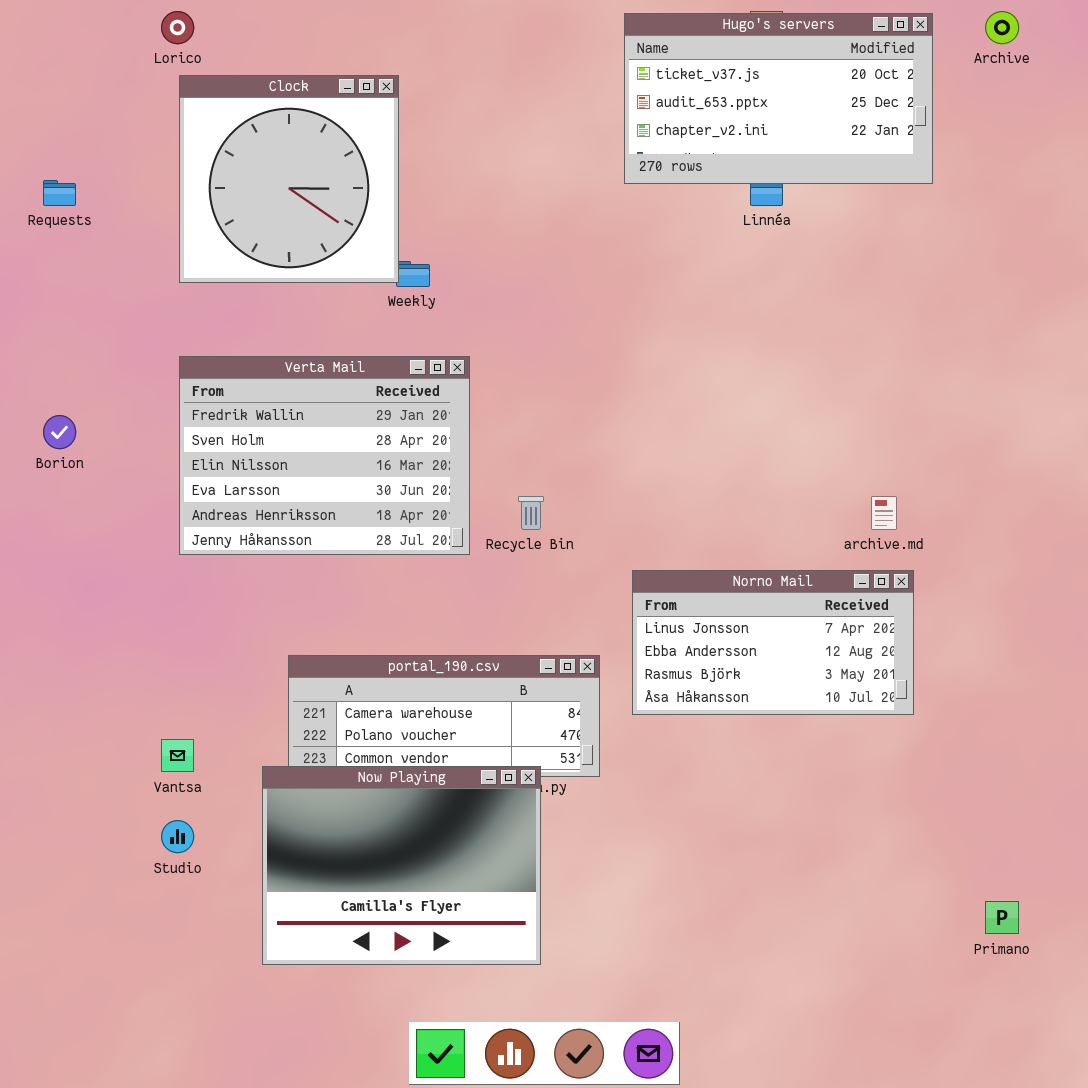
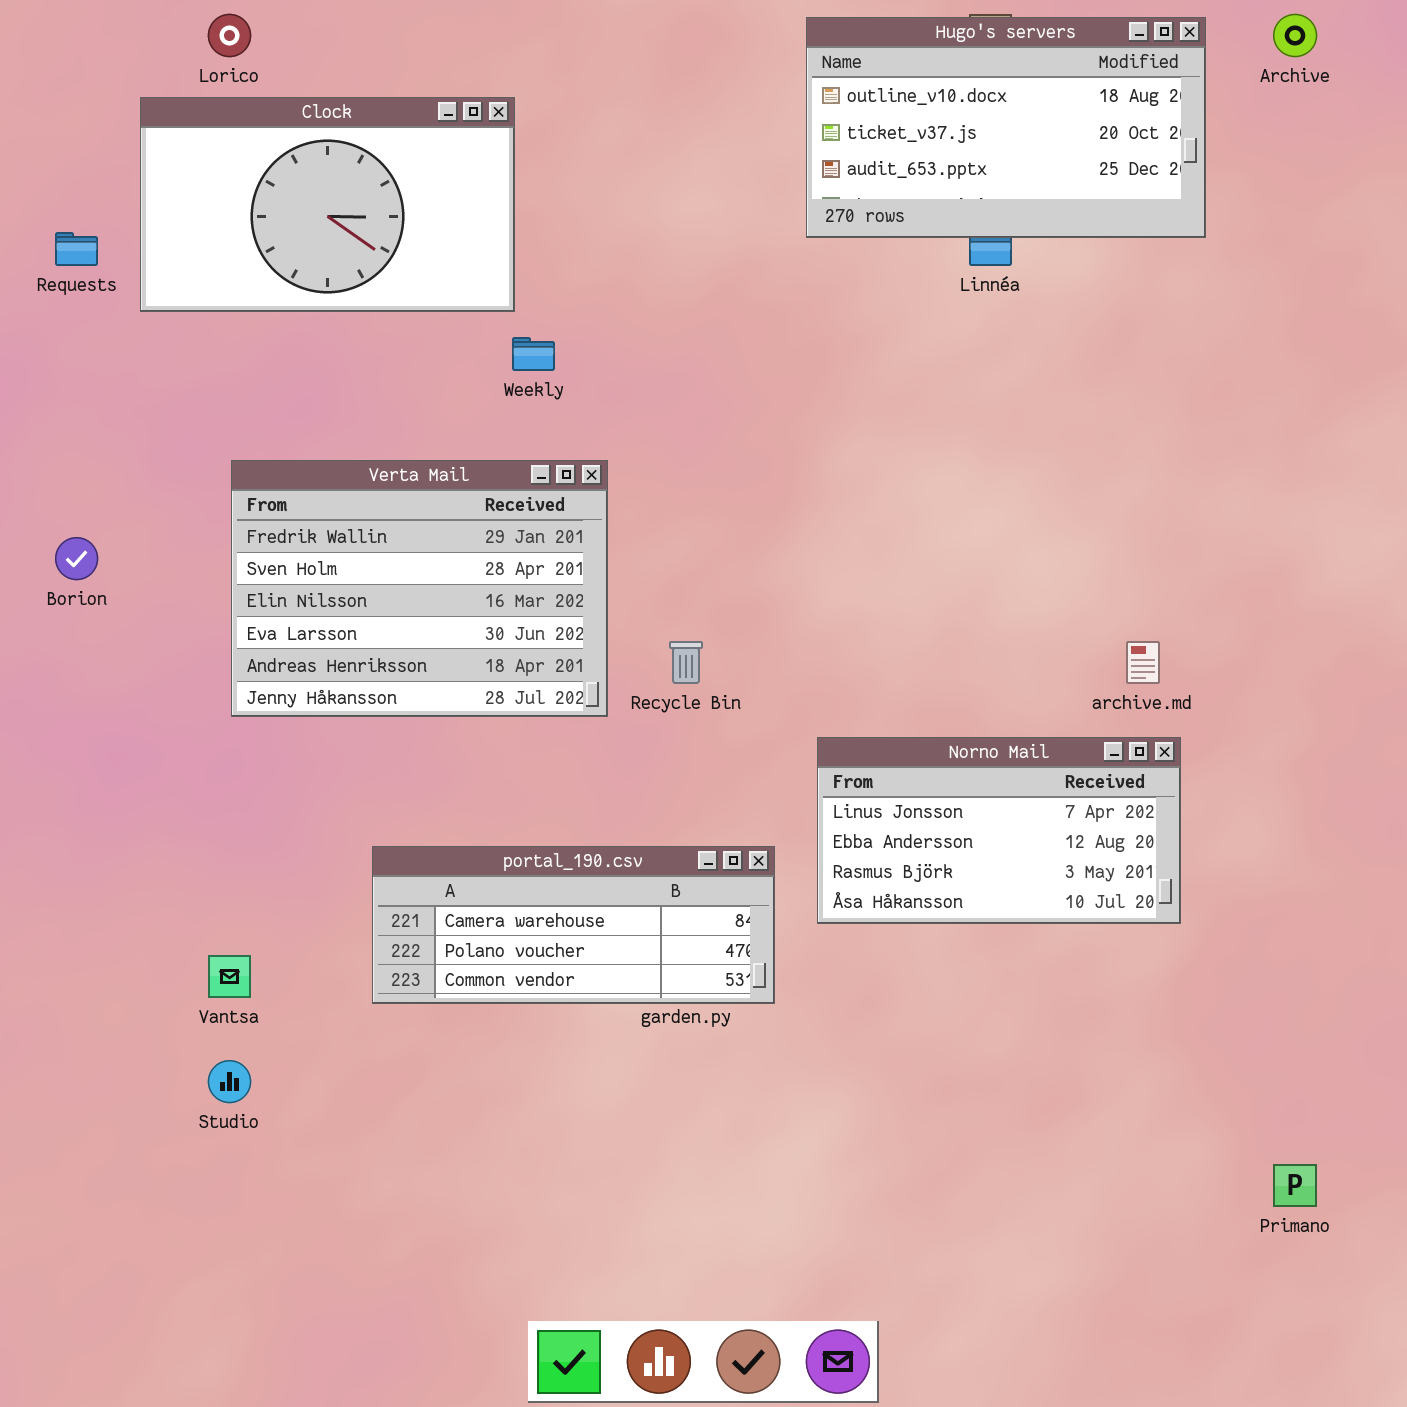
Hugo's servers: [624,13,933,184] -> [806,17,1206,238], scrolled up 1 row
Clock: [179,75,399,283] -> [140,97,515,312], resized
Now Playing: [262,766,541,965] -> none, closed

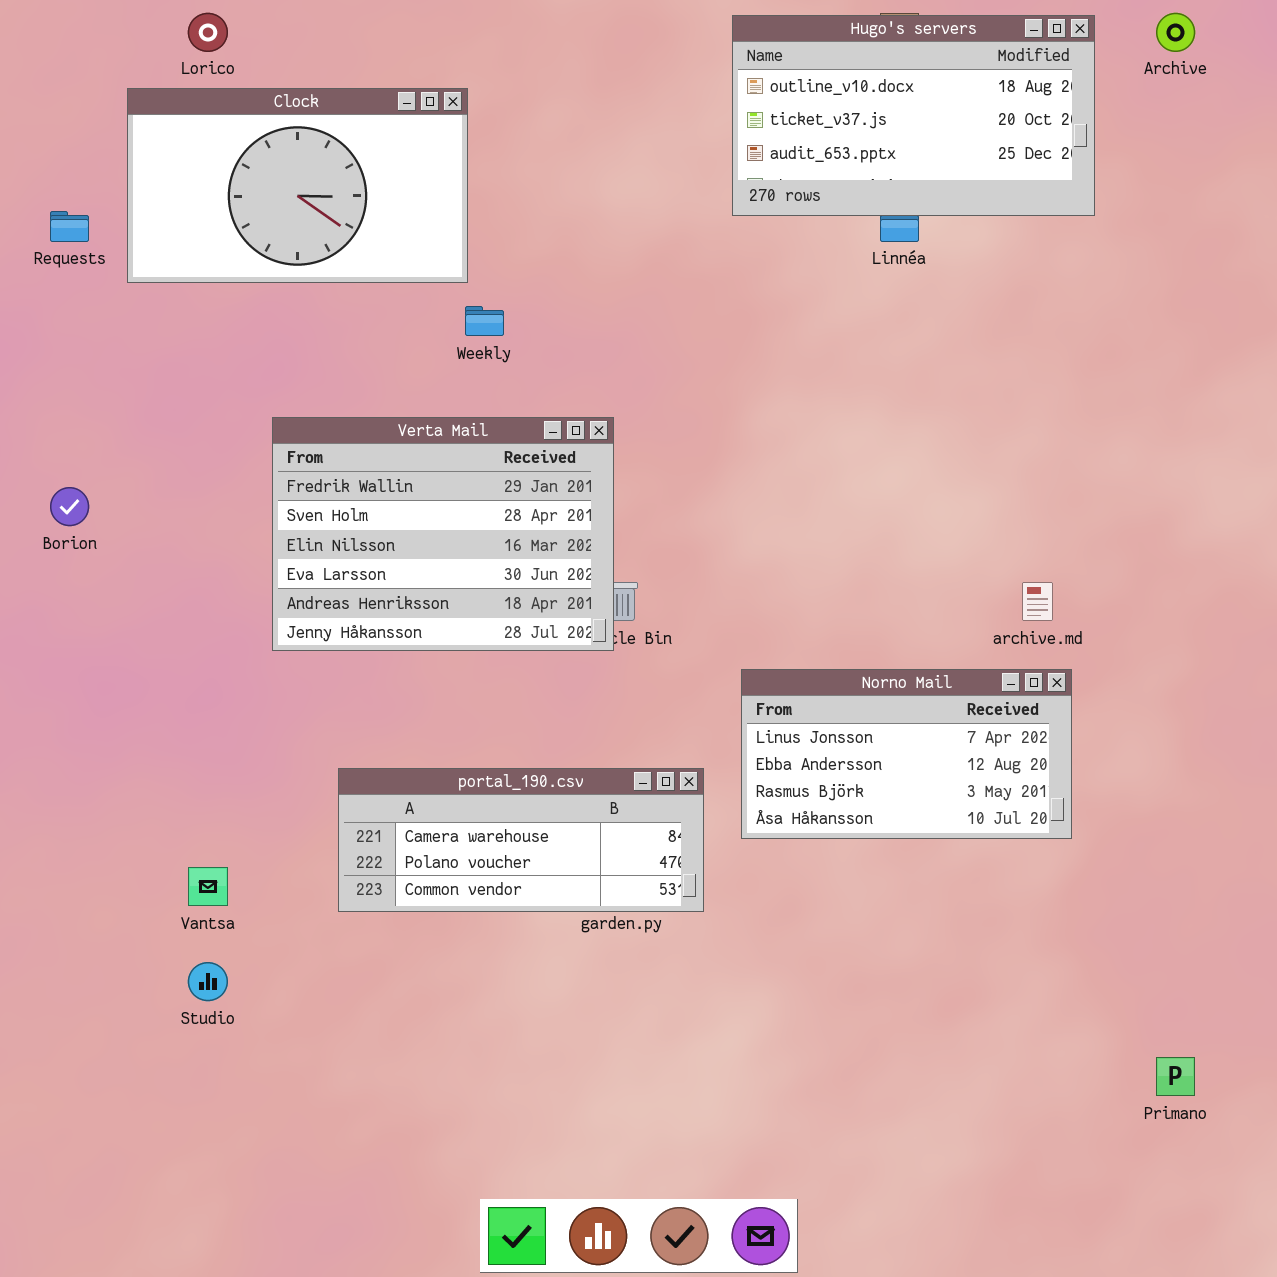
Verta Mail: [231,460,608,717] -> [272,417,614,651], moved

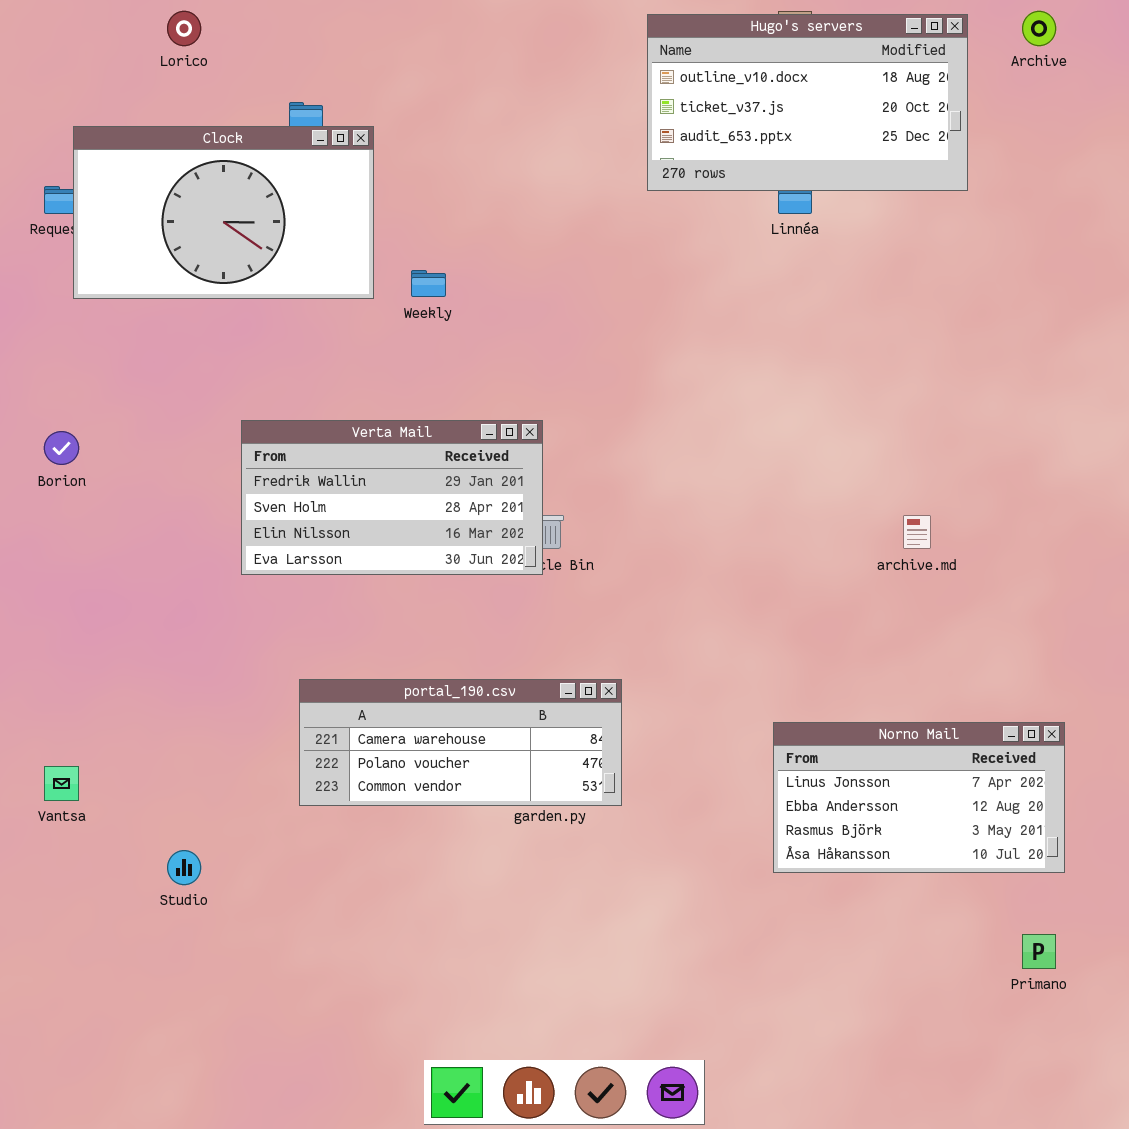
Clock: [127,88,468,283] -> [73,126,374,299], moved
Verta Mail: [272,417,614,651] -> [241,420,543,575], resized
Norno Mail: [741,669,1072,839] -> [773,722,1065,873], moved
Vantsa: [188,867,228,906] -> [44,766,79,801], moved

